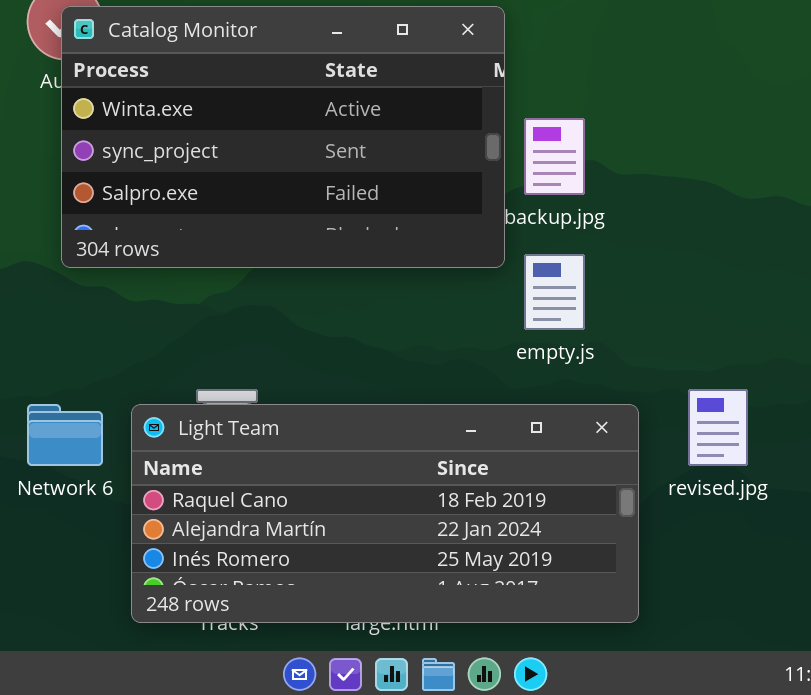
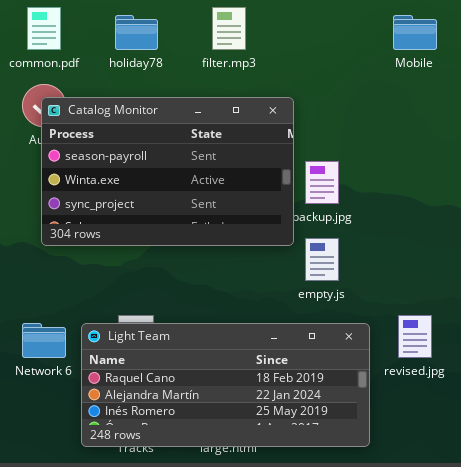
Catalog Monitor: [61,6,505,268] -> [41,97,294,246], scrolled up 1 row

